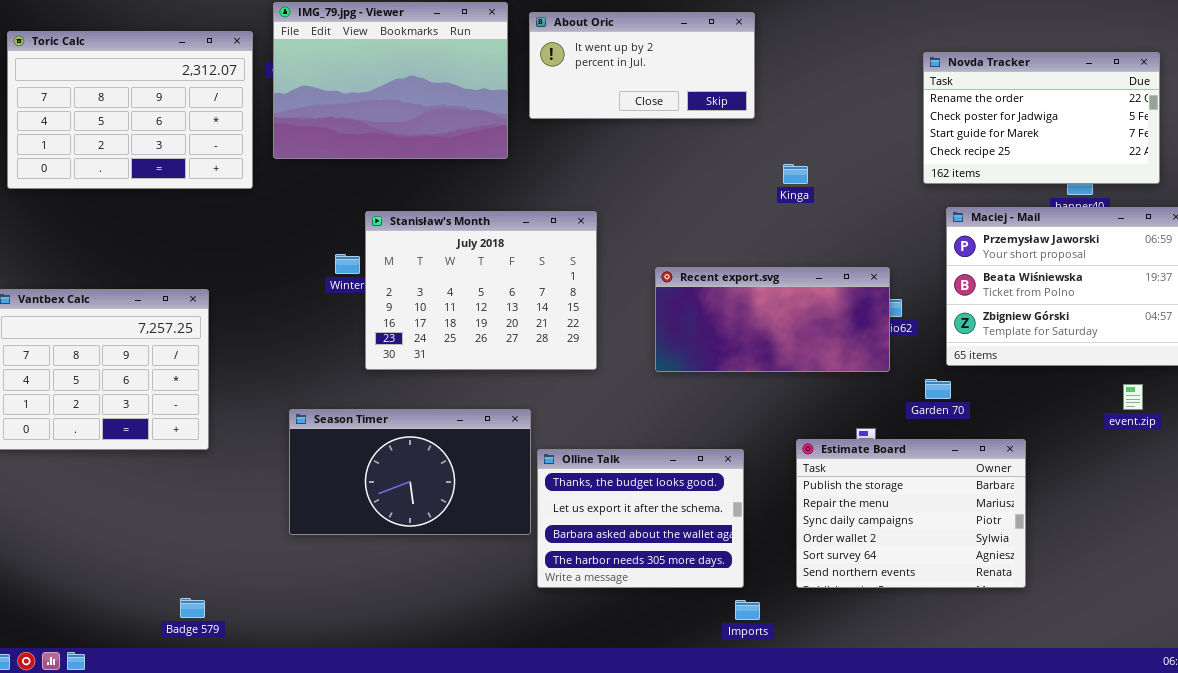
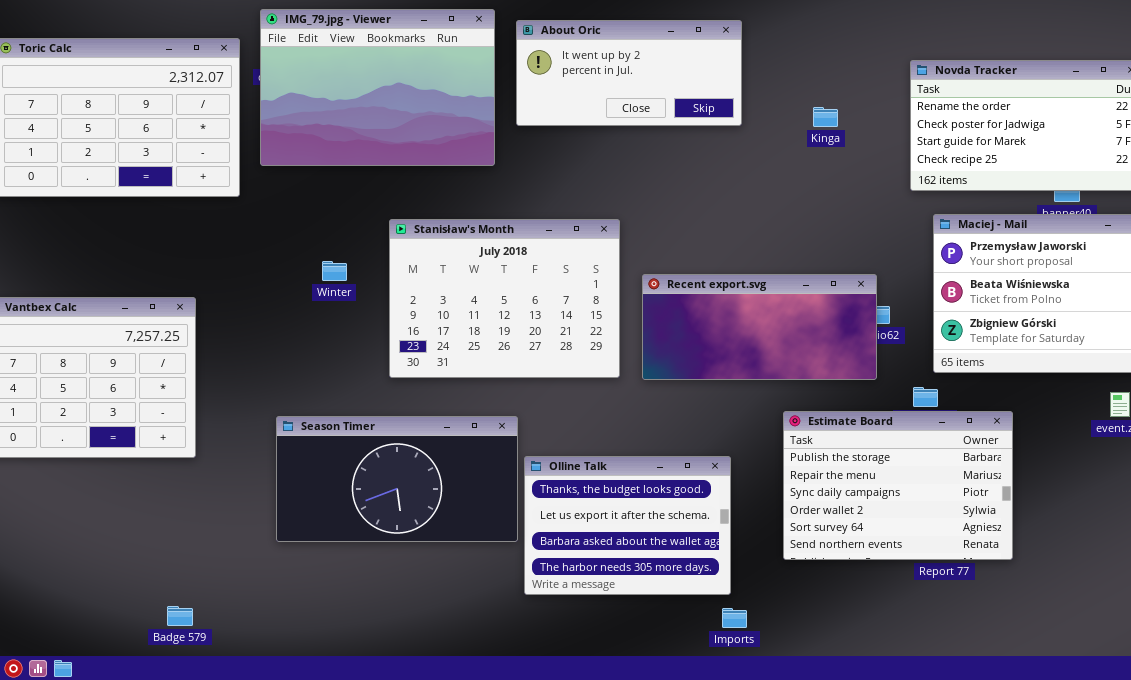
Kinga: [783,164,808,184] -> [813,107,838,127], moved
Stanisław's Month: [365,211,597,370] -> [389,219,620,378], moved
Estimate Board: [796,439,1026,588] -> [783,411,1013,560], moved

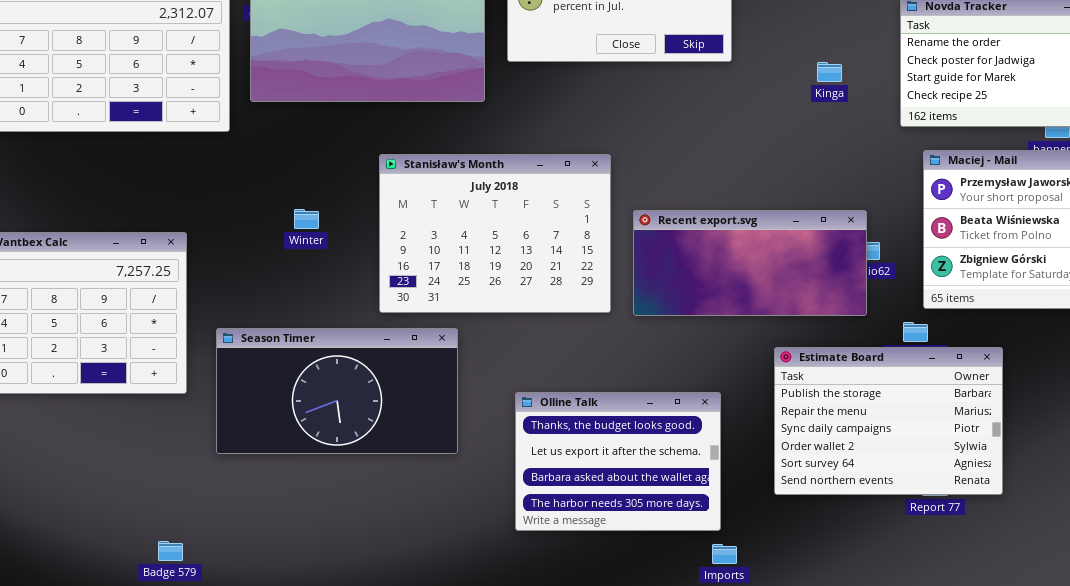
Kinga: [813,107,838,127] -> [817,62,842,82], moved
Winter: [322,261,347,281] -> [294,209,319,229], moved
Season Timer: [276,416,518,542] -> [216,328,458,454], moved

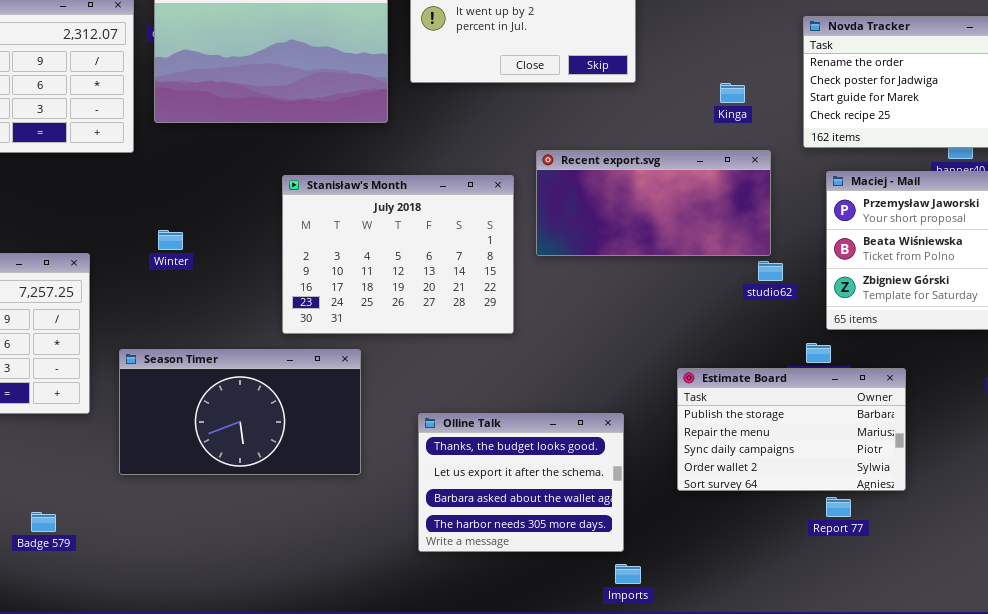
Winter: [294,209,319,229] -> [158,230,183,250], moved
Recent export.svg: [633,210,867,316] -> [536,150,771,256], moved
Estimate Board: [774,347,1003,495] -> [677,368,906,491], resized
Badge 579: [158,541,183,561] -> [31,512,56,532], moved

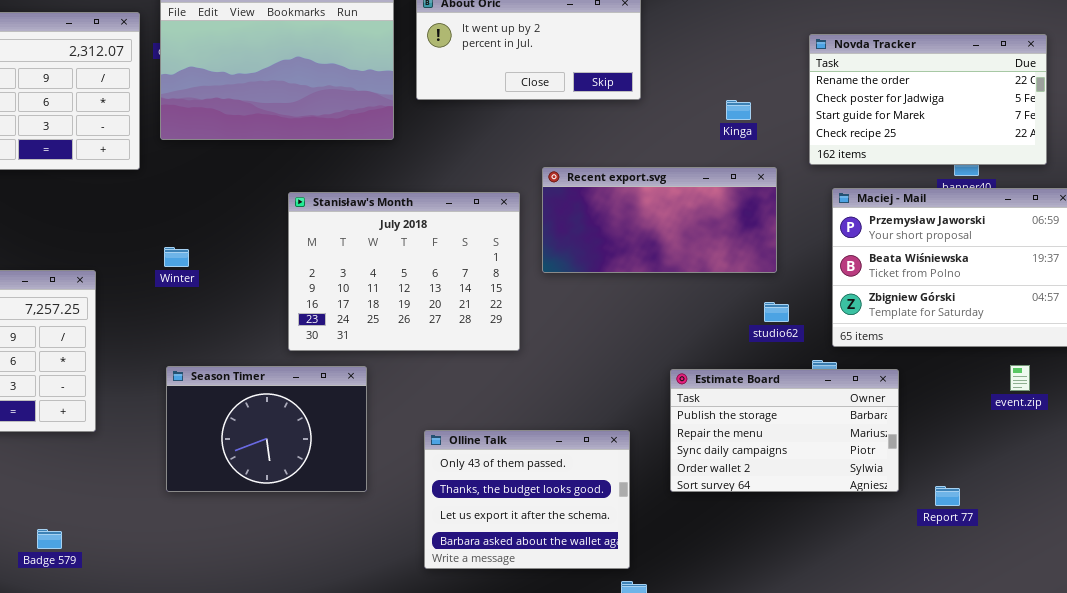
studio62: [758,261,783,281] -> [764,302,789,322], moved
Season Timer: [119,349,361,475] -> [166,366,367,492], resized
Estimate Board: [677,368,906,491] -> [670,369,899,492], moved
Olline Talk: [418,413,624,552] -> [424,430,630,569], scrolled up 1 row
Report 77: [826,497,851,517] -> [935,486,960,506], moved

